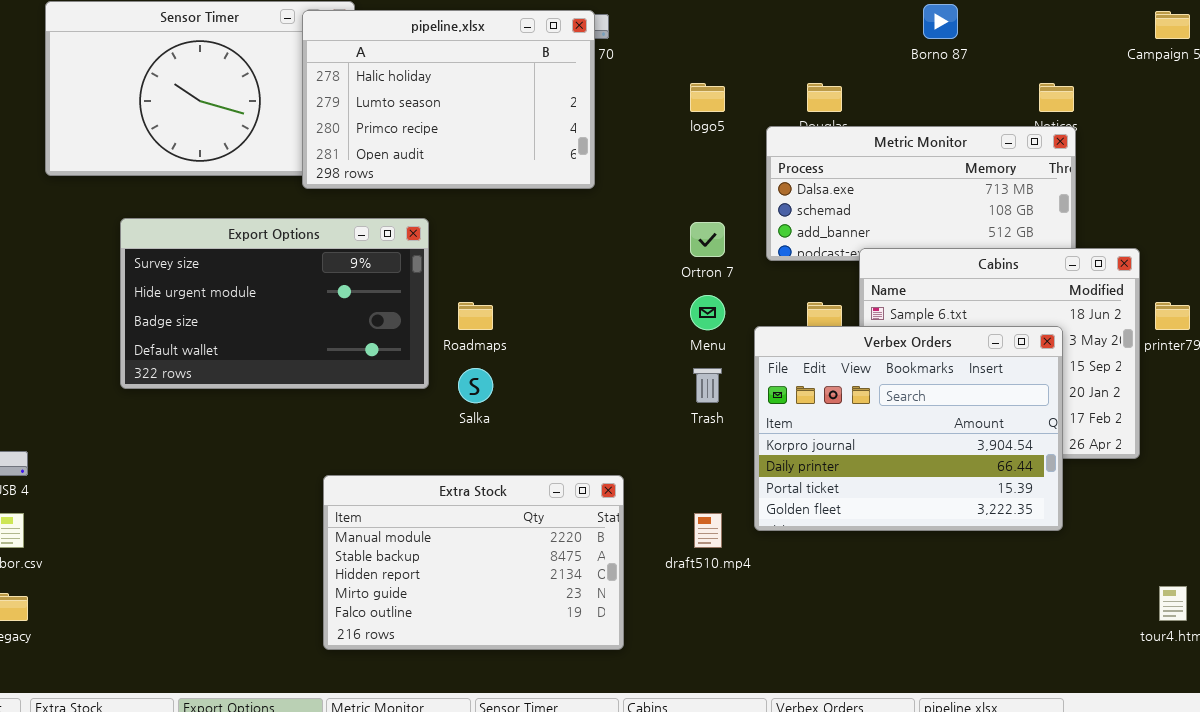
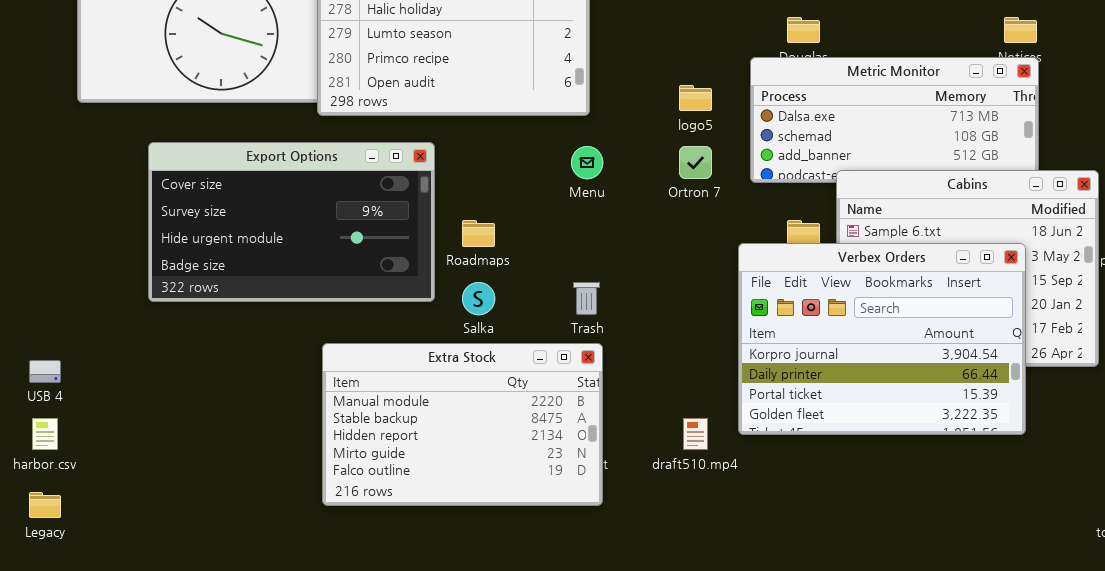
logo5: [690,83,725,112] -> [679,85,712,111], moved
Export Options: [120,218,429,389] -> [148,142,435,302], scrolled up 1 row
Menu: [690,295,725,330] -> [571,146,603,179], moved
Trash: [693,368,722,403] -> [573,282,600,315], moved
Extra Stock: [323,475,624,650] -> [322,343,603,506], moved

